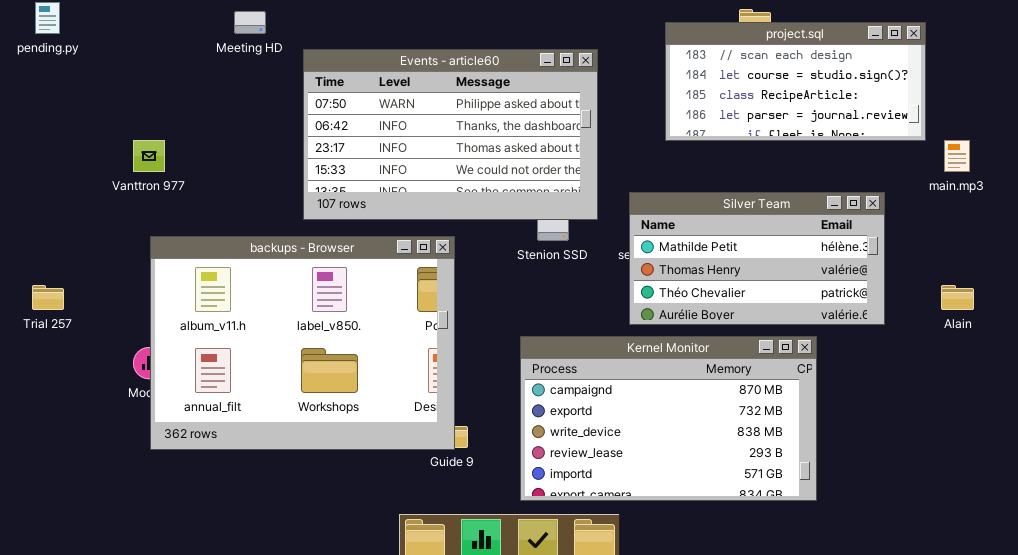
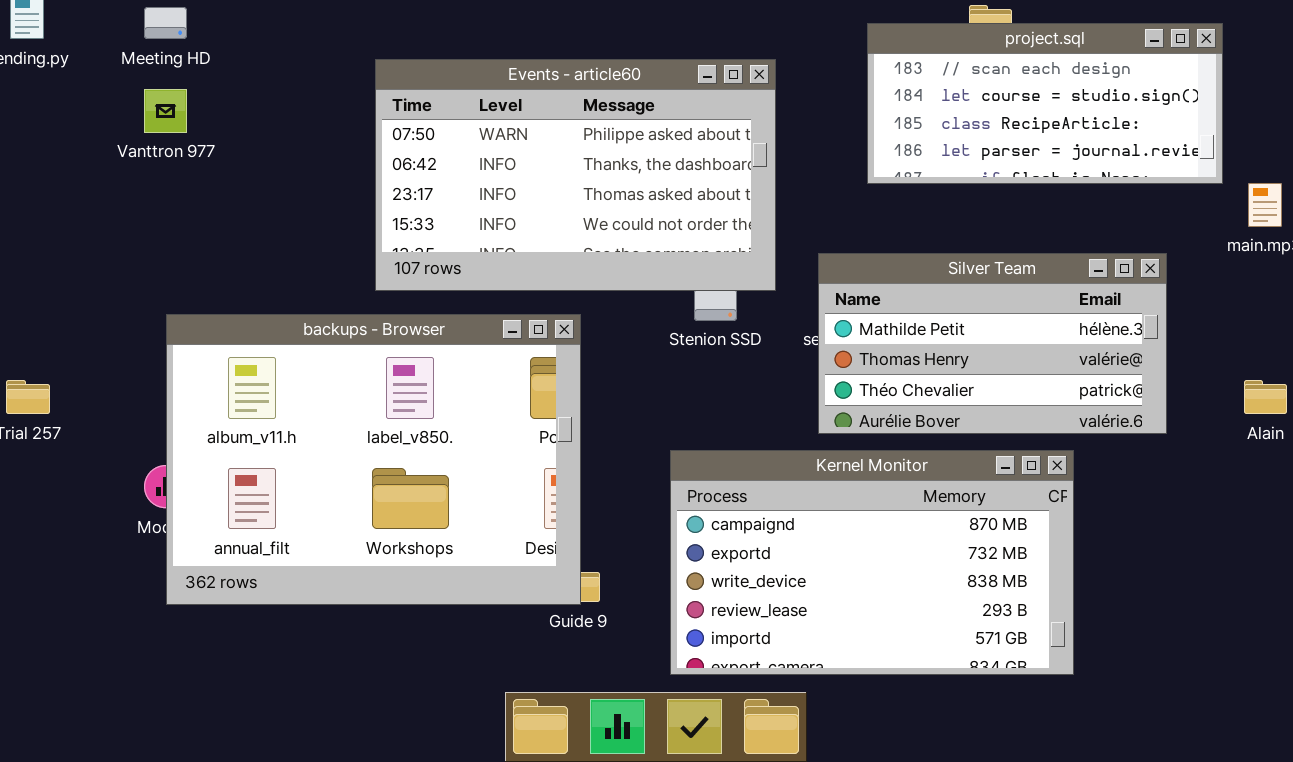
Meeting HD: [234,11,266,34] -> [144,7,187,39], moved
Vanttron 977: [133,140,165,172] -> [144,89,187,133], moved

